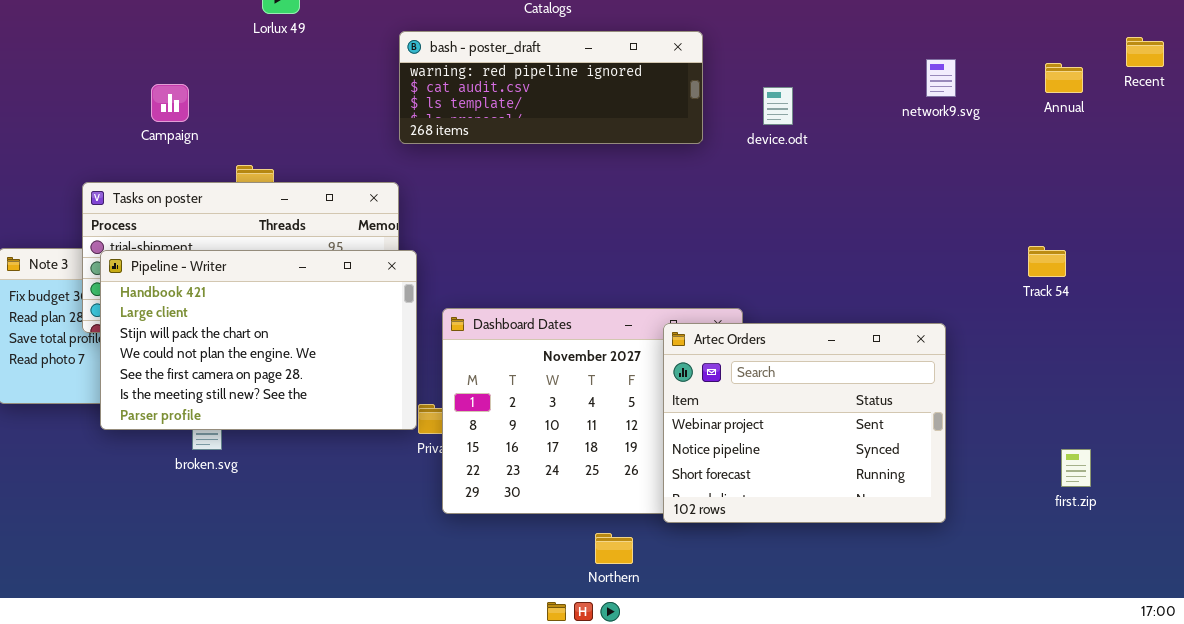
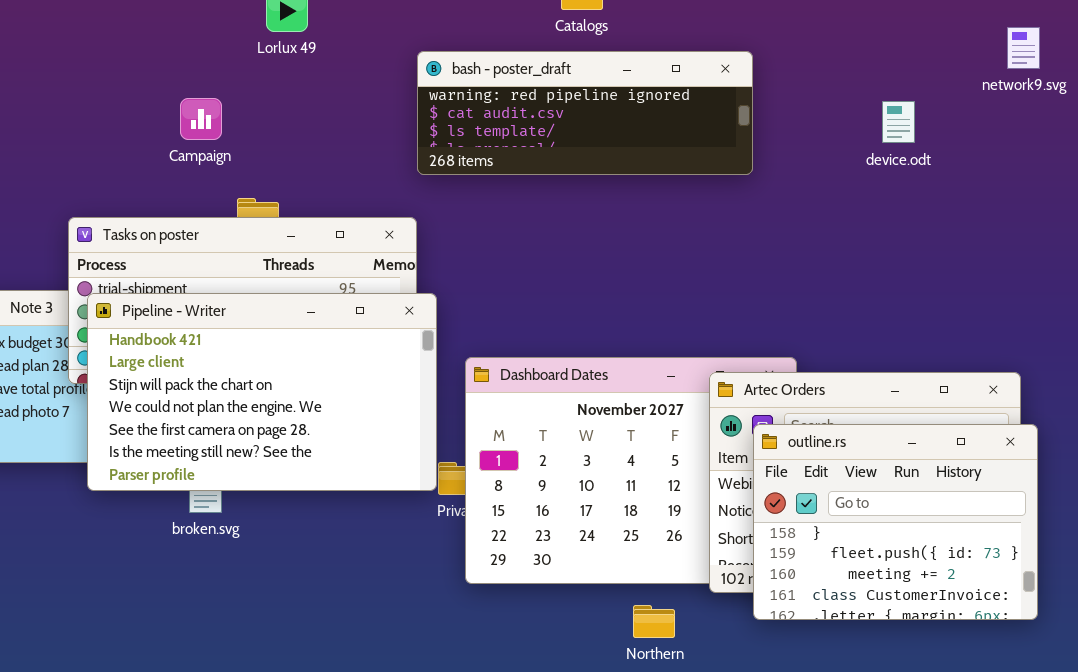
network9.svg: [926,59,956,97] -> [1007,27,1040,69], moved
Campaign: [151,84,189,122] -> [180,98,222,140], moved
device.odt: [763,87,793,125] -> [882,101,915,143], moved
outline.rs: none -> [753,424,1038,620], opened

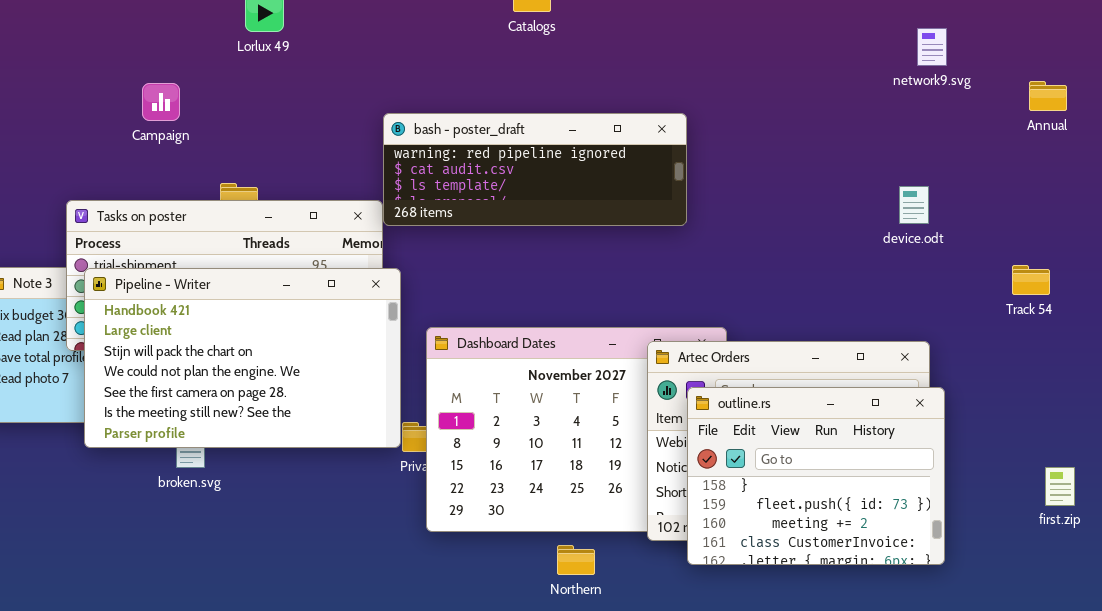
bash - poster_draft: [417,51,753,175] -> [383,113,687,226], moved
Campaign: [180,98,222,140] -> [142,83,180,121], moved
device.odt: [882,101,915,143] -> [899,186,929,224], moved
Northern: [633,605,675,638] -> [557,545,595,575], moved

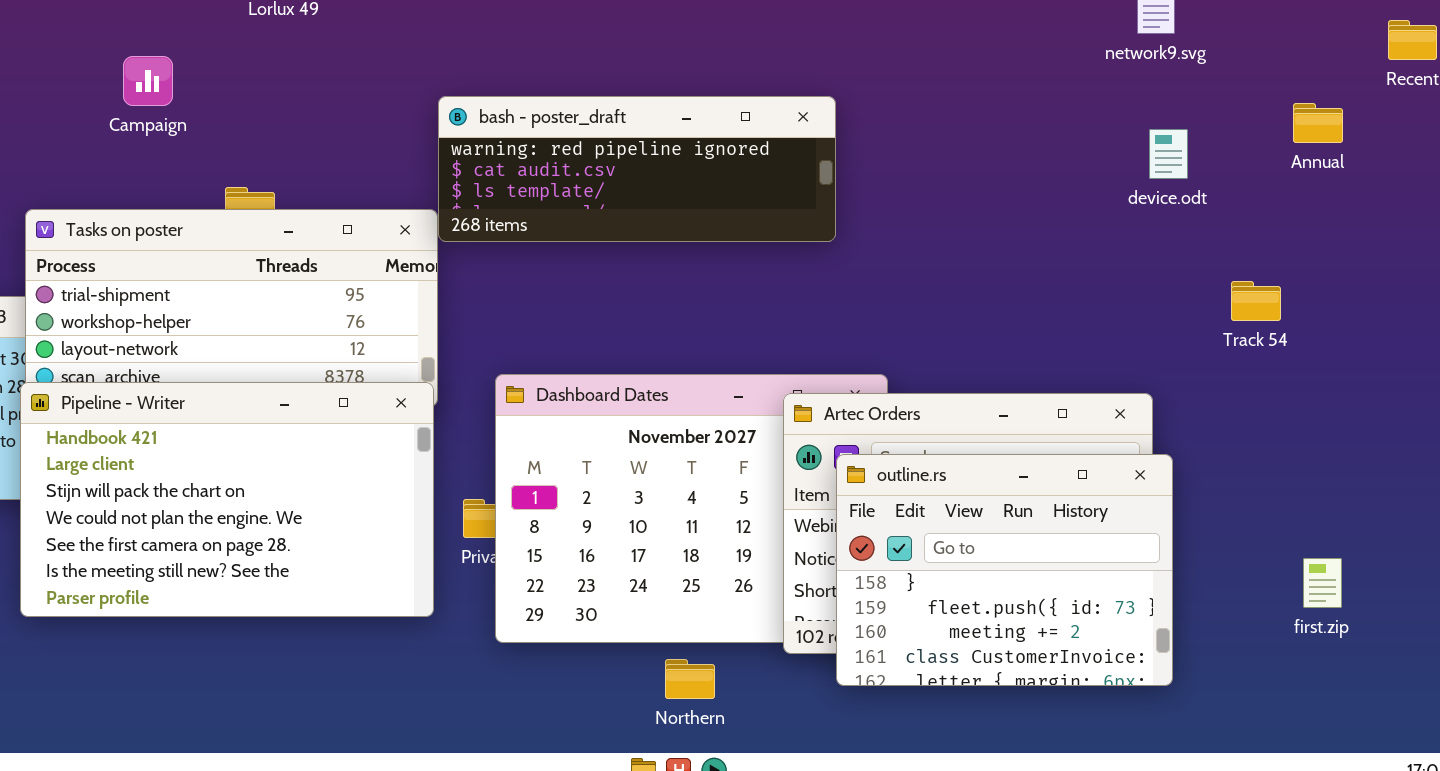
Annual: [1029,81,1067,111] -> [1293,103,1343,143], moved
device.odt: [899,186,929,224] -> [1149,129,1188,179], moved
Track 54: [1012,265,1050,295] -> [1231,281,1281,321], moved
Pipeline - Writer: [84,268,401,448] -> [20,382,434,617], moved

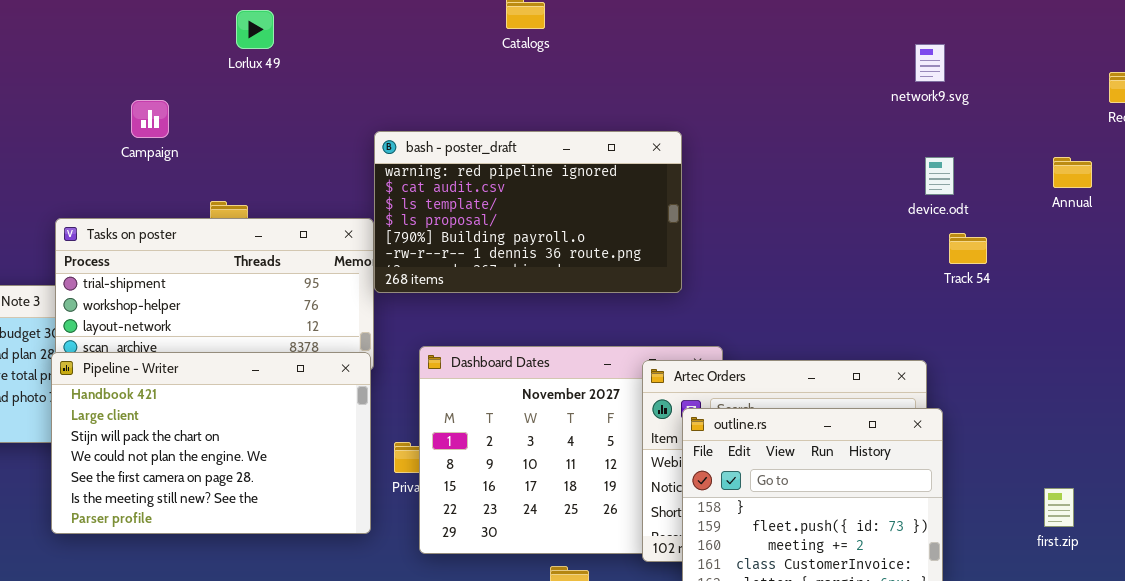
bash - poster_draft: [438,96,836,242] -> [374,131,682,293], resized
Annual: [1293,103,1343,143] -> [1053,157,1092,188], moved
Track 54: [1231,281,1281,321] -> [949,233,987,264], moved

